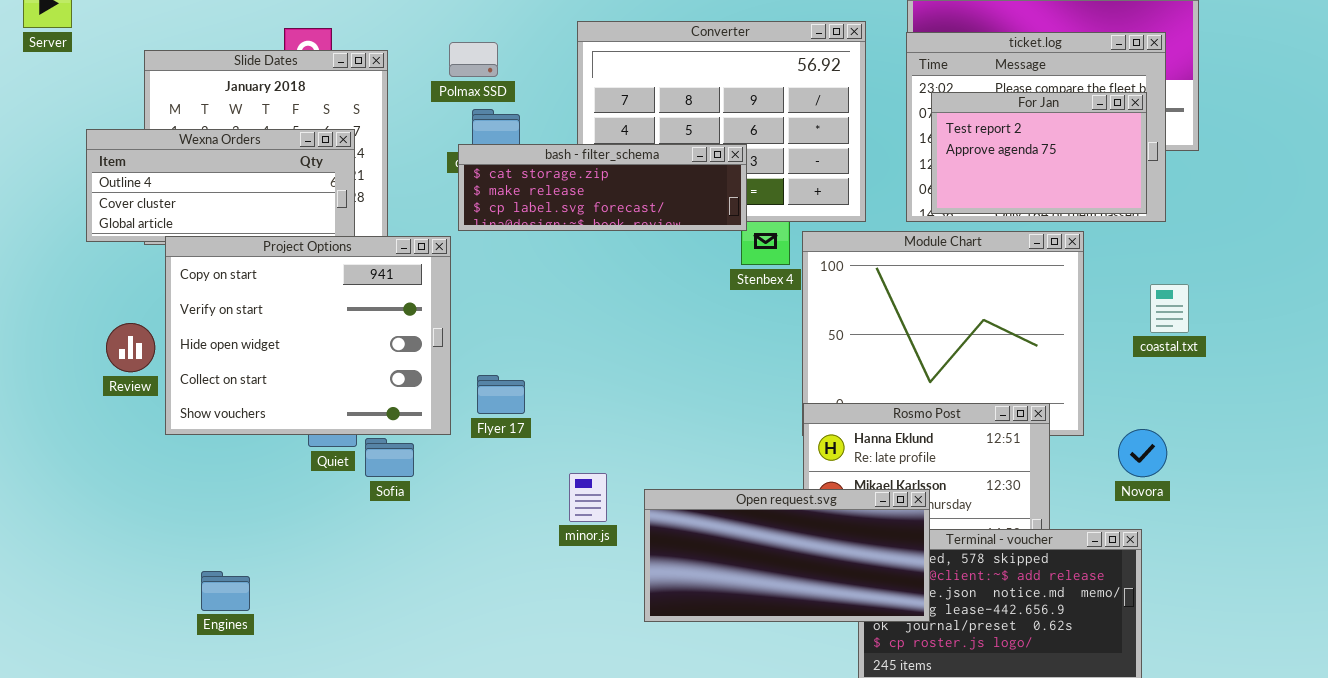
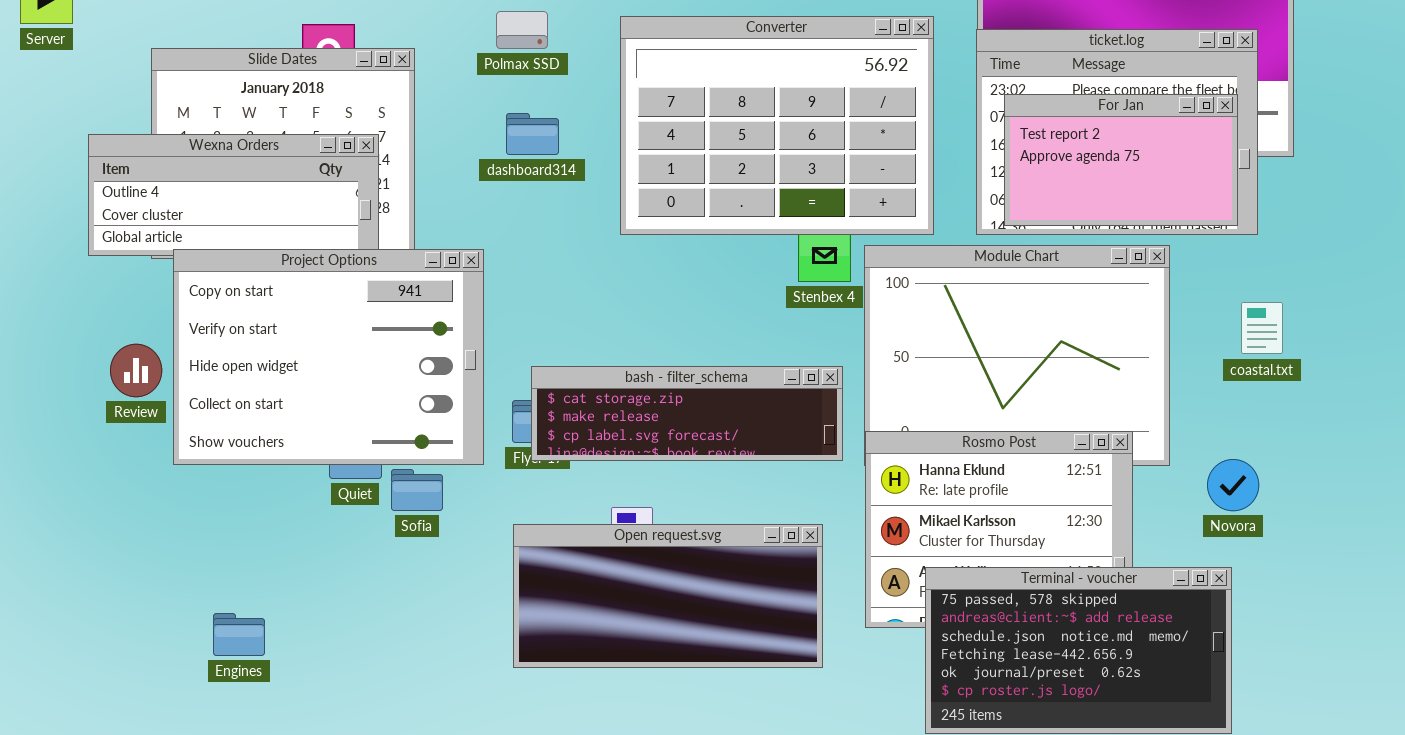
Polmax SSD: [449,42,498,77] -> [496,11,548,49], moved
bash - filter_schema: [458,144,747,231] -> [531,366,843,461], moved
Open request.svg: [644,489,930,622] -> [513,524,823,668], moved

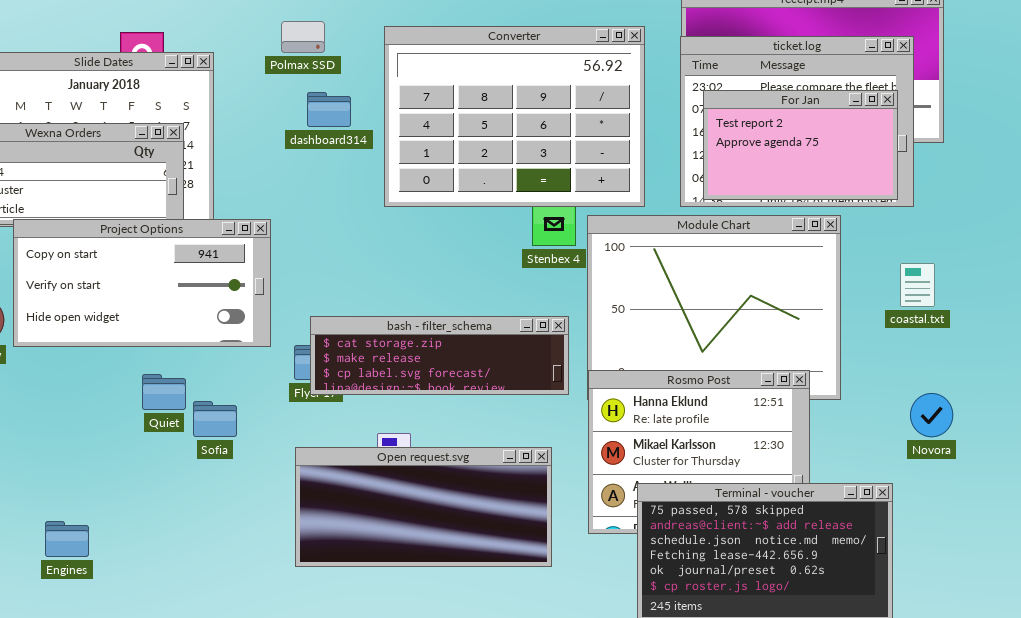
dashboard314: [506,113,559,155] -> [307,92,351,127], moved
Project Options: [173,249,484,465] -> [13,219,271,347], resized
Novora: [1207,459,1259,511] -> [910,393,953,437], moved

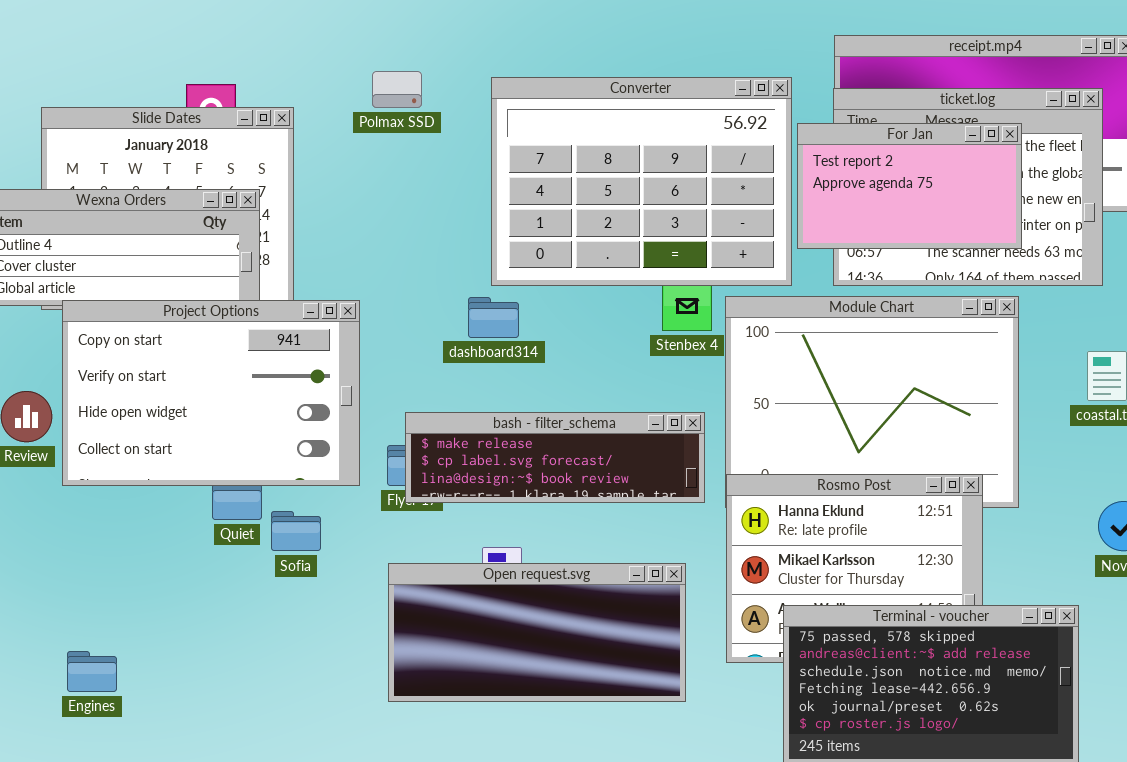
For Jan: [703,90,898,200] -> [797,123,1022,249], moved
dashboard314: [307,92,351,127] -> [468,297,519,338], moved
Project Options: [13,219,271,347] -> [62,300,360,486], resized
bash - filter_schema: [310,316,569,395] -> [405,412,705,503], scrolled down 1 row
Engines: [45,521,89,557] -> [67,651,117,692], moved

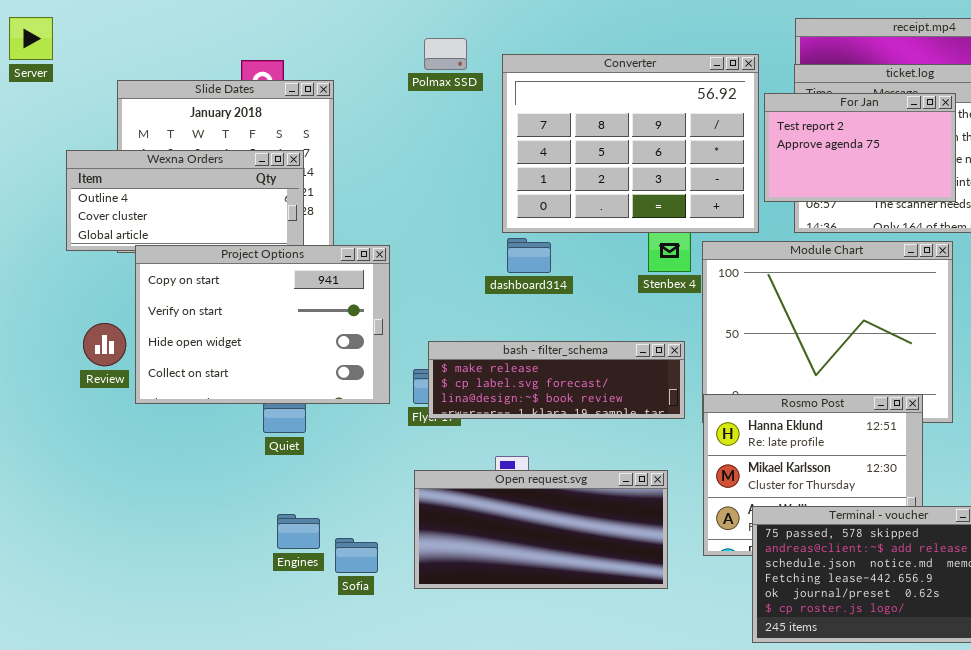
Polmax SSD: [372,71,422,108] -> [424,38,467,70], moved
dashboard314: [468,297,519,338] -> [507,238,551,273], moved
Sofia: [271,511,321,551] -> [335,538,378,573], moved
Engines: [67,651,117,692] -> [277,514,320,549], moved

